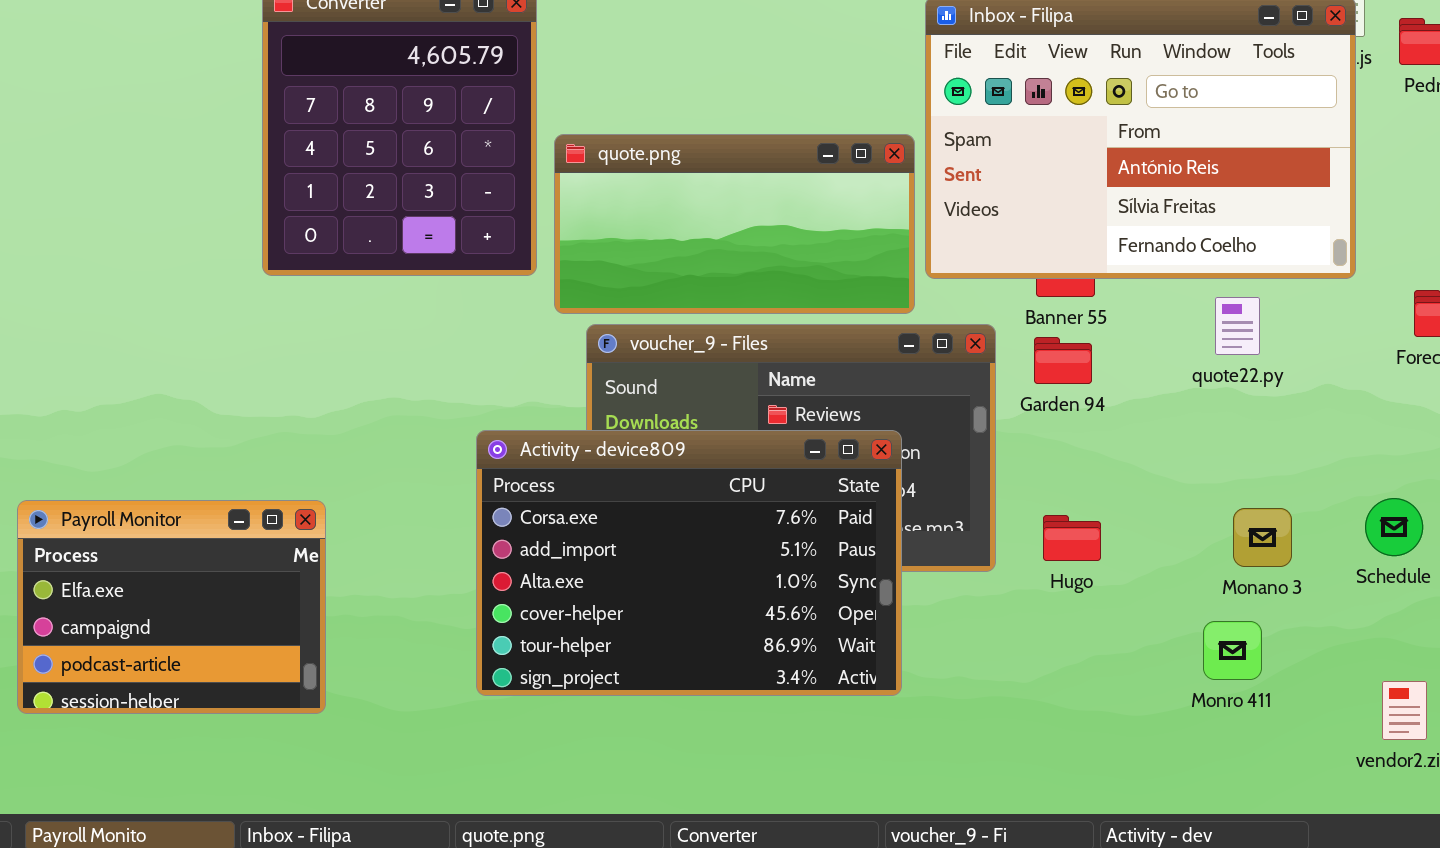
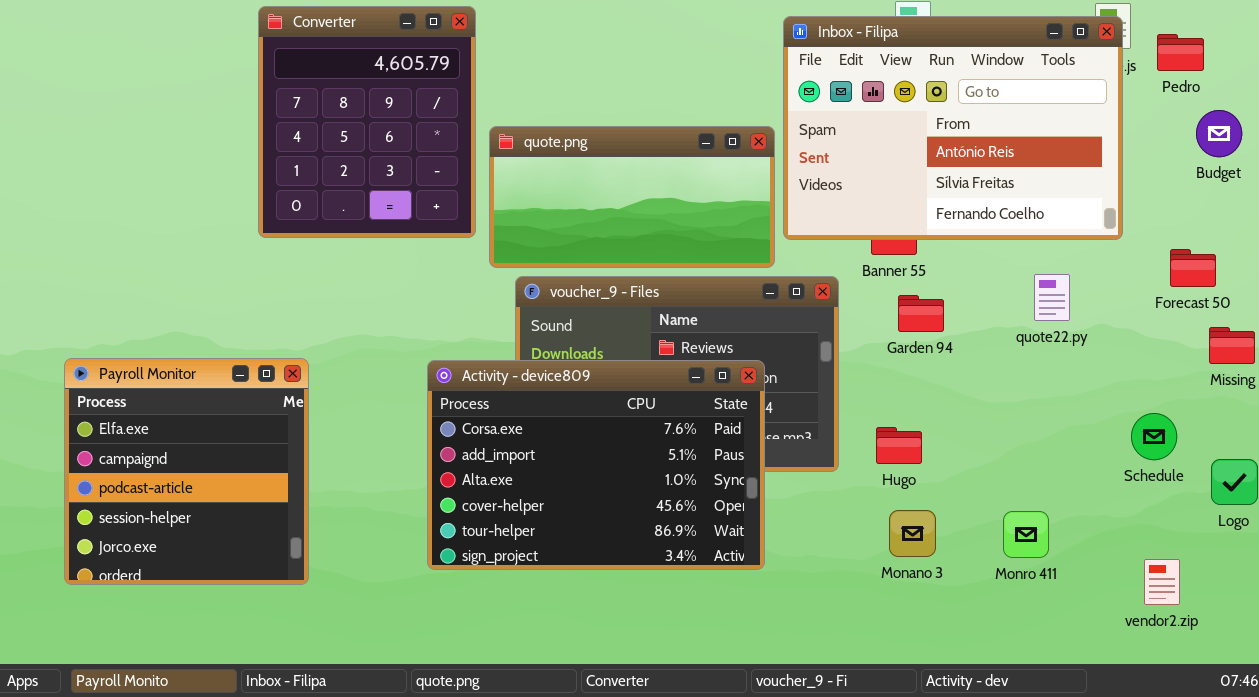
quote22.py: [1215,297,1260,355] -> [1034,274,1070,321], moved
Garden 94: [1034,337,1092,384] -> [898,295,944,332], moved
Payroll Monitor: [17,500,326,714] -> [64,358,309,585], resized
Monano 3: [1233,508,1292,567] -> [889,510,936,557], moved

